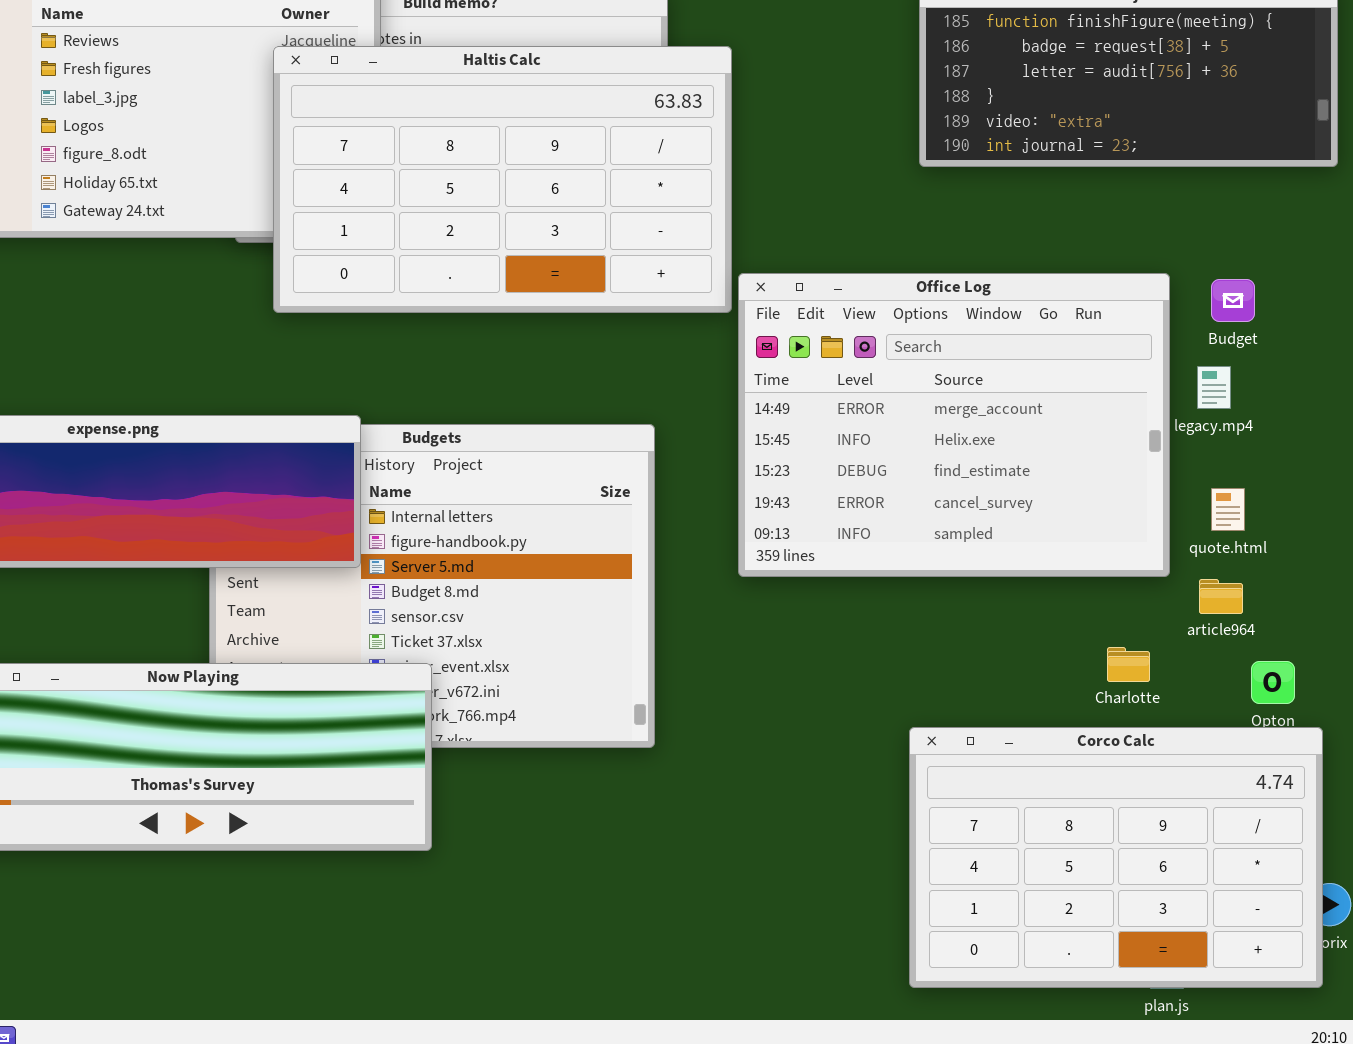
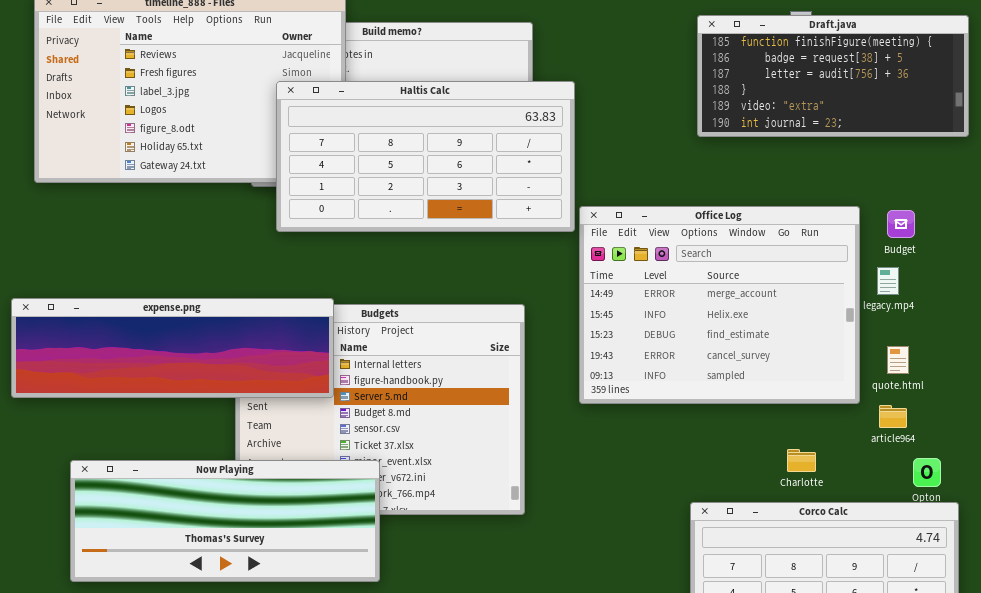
Haltis Calc: [273,46,732,313] -> [276,81,575,232], resized
Charlotte: [1107,647,1150,682] -> [787,449,816,472], moved

